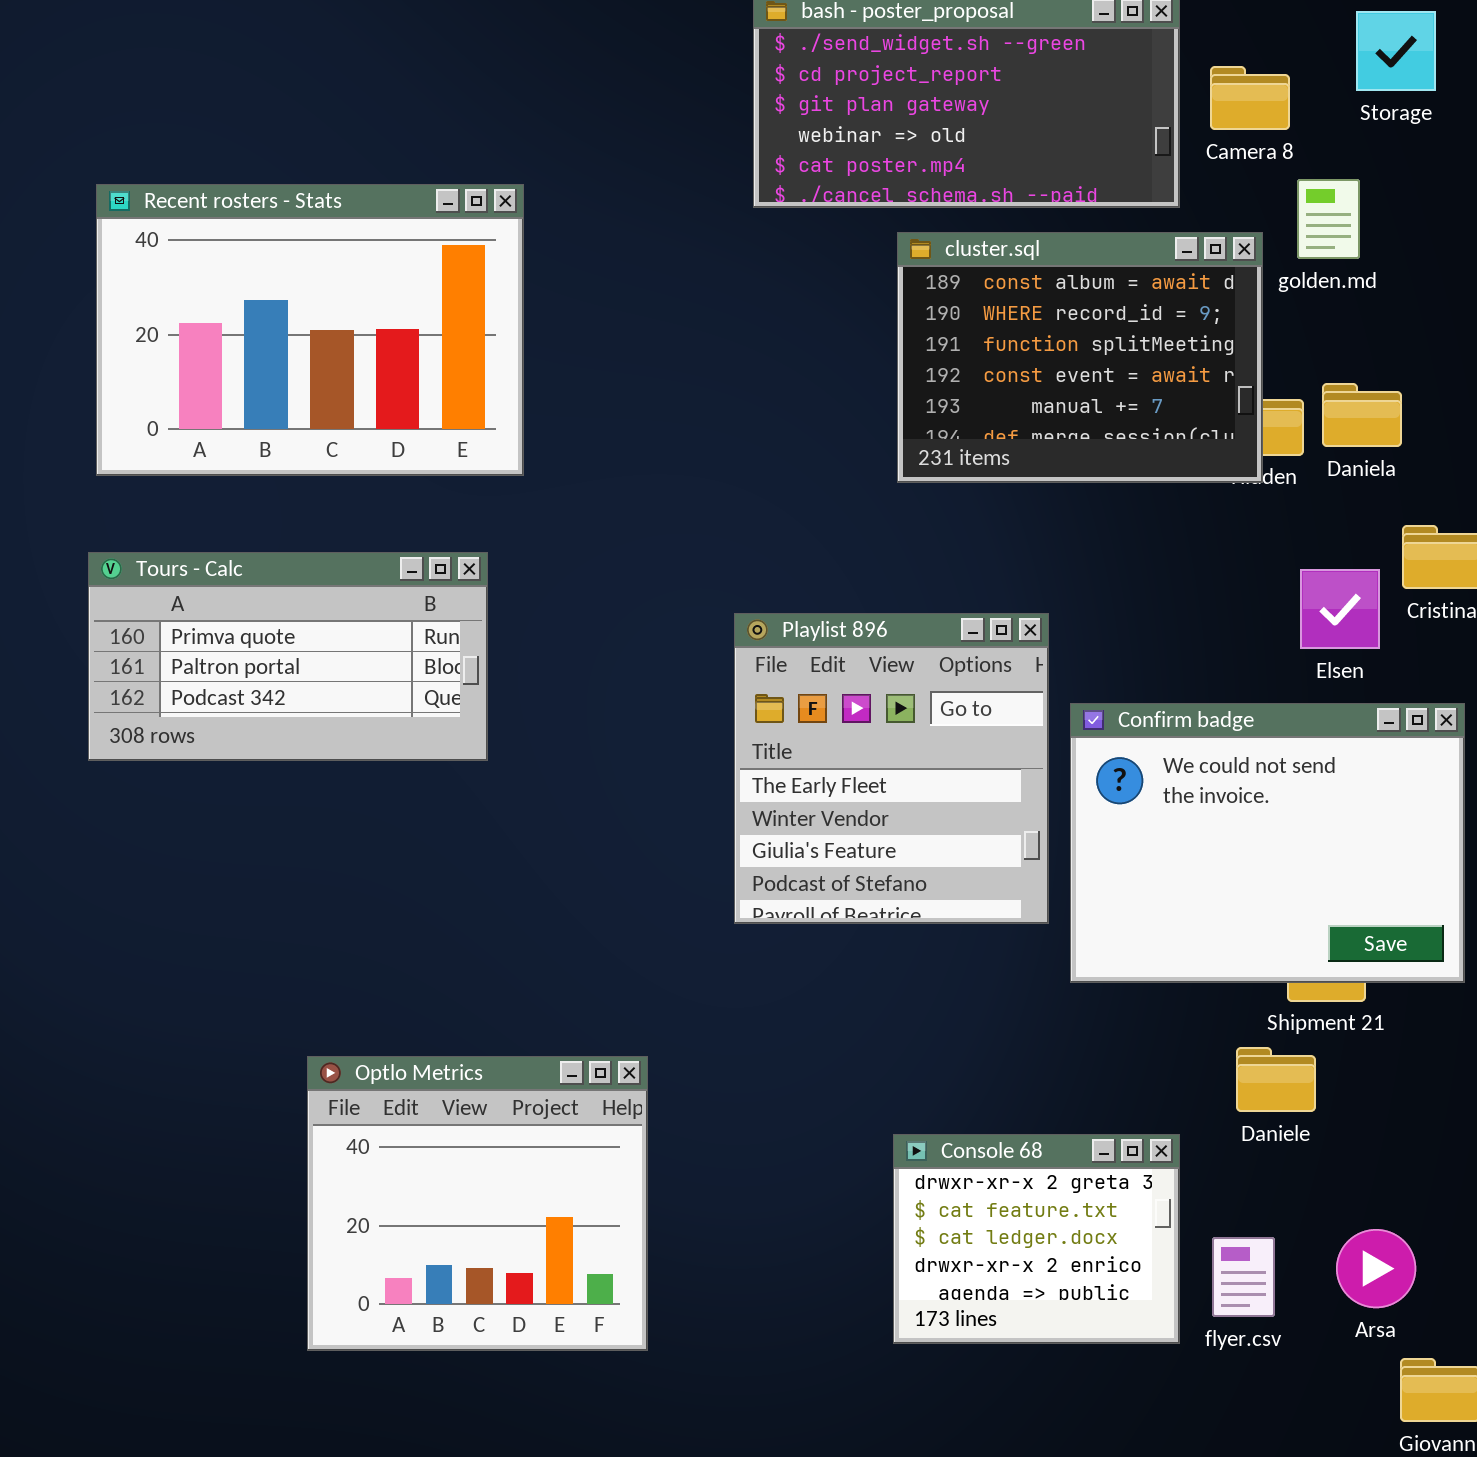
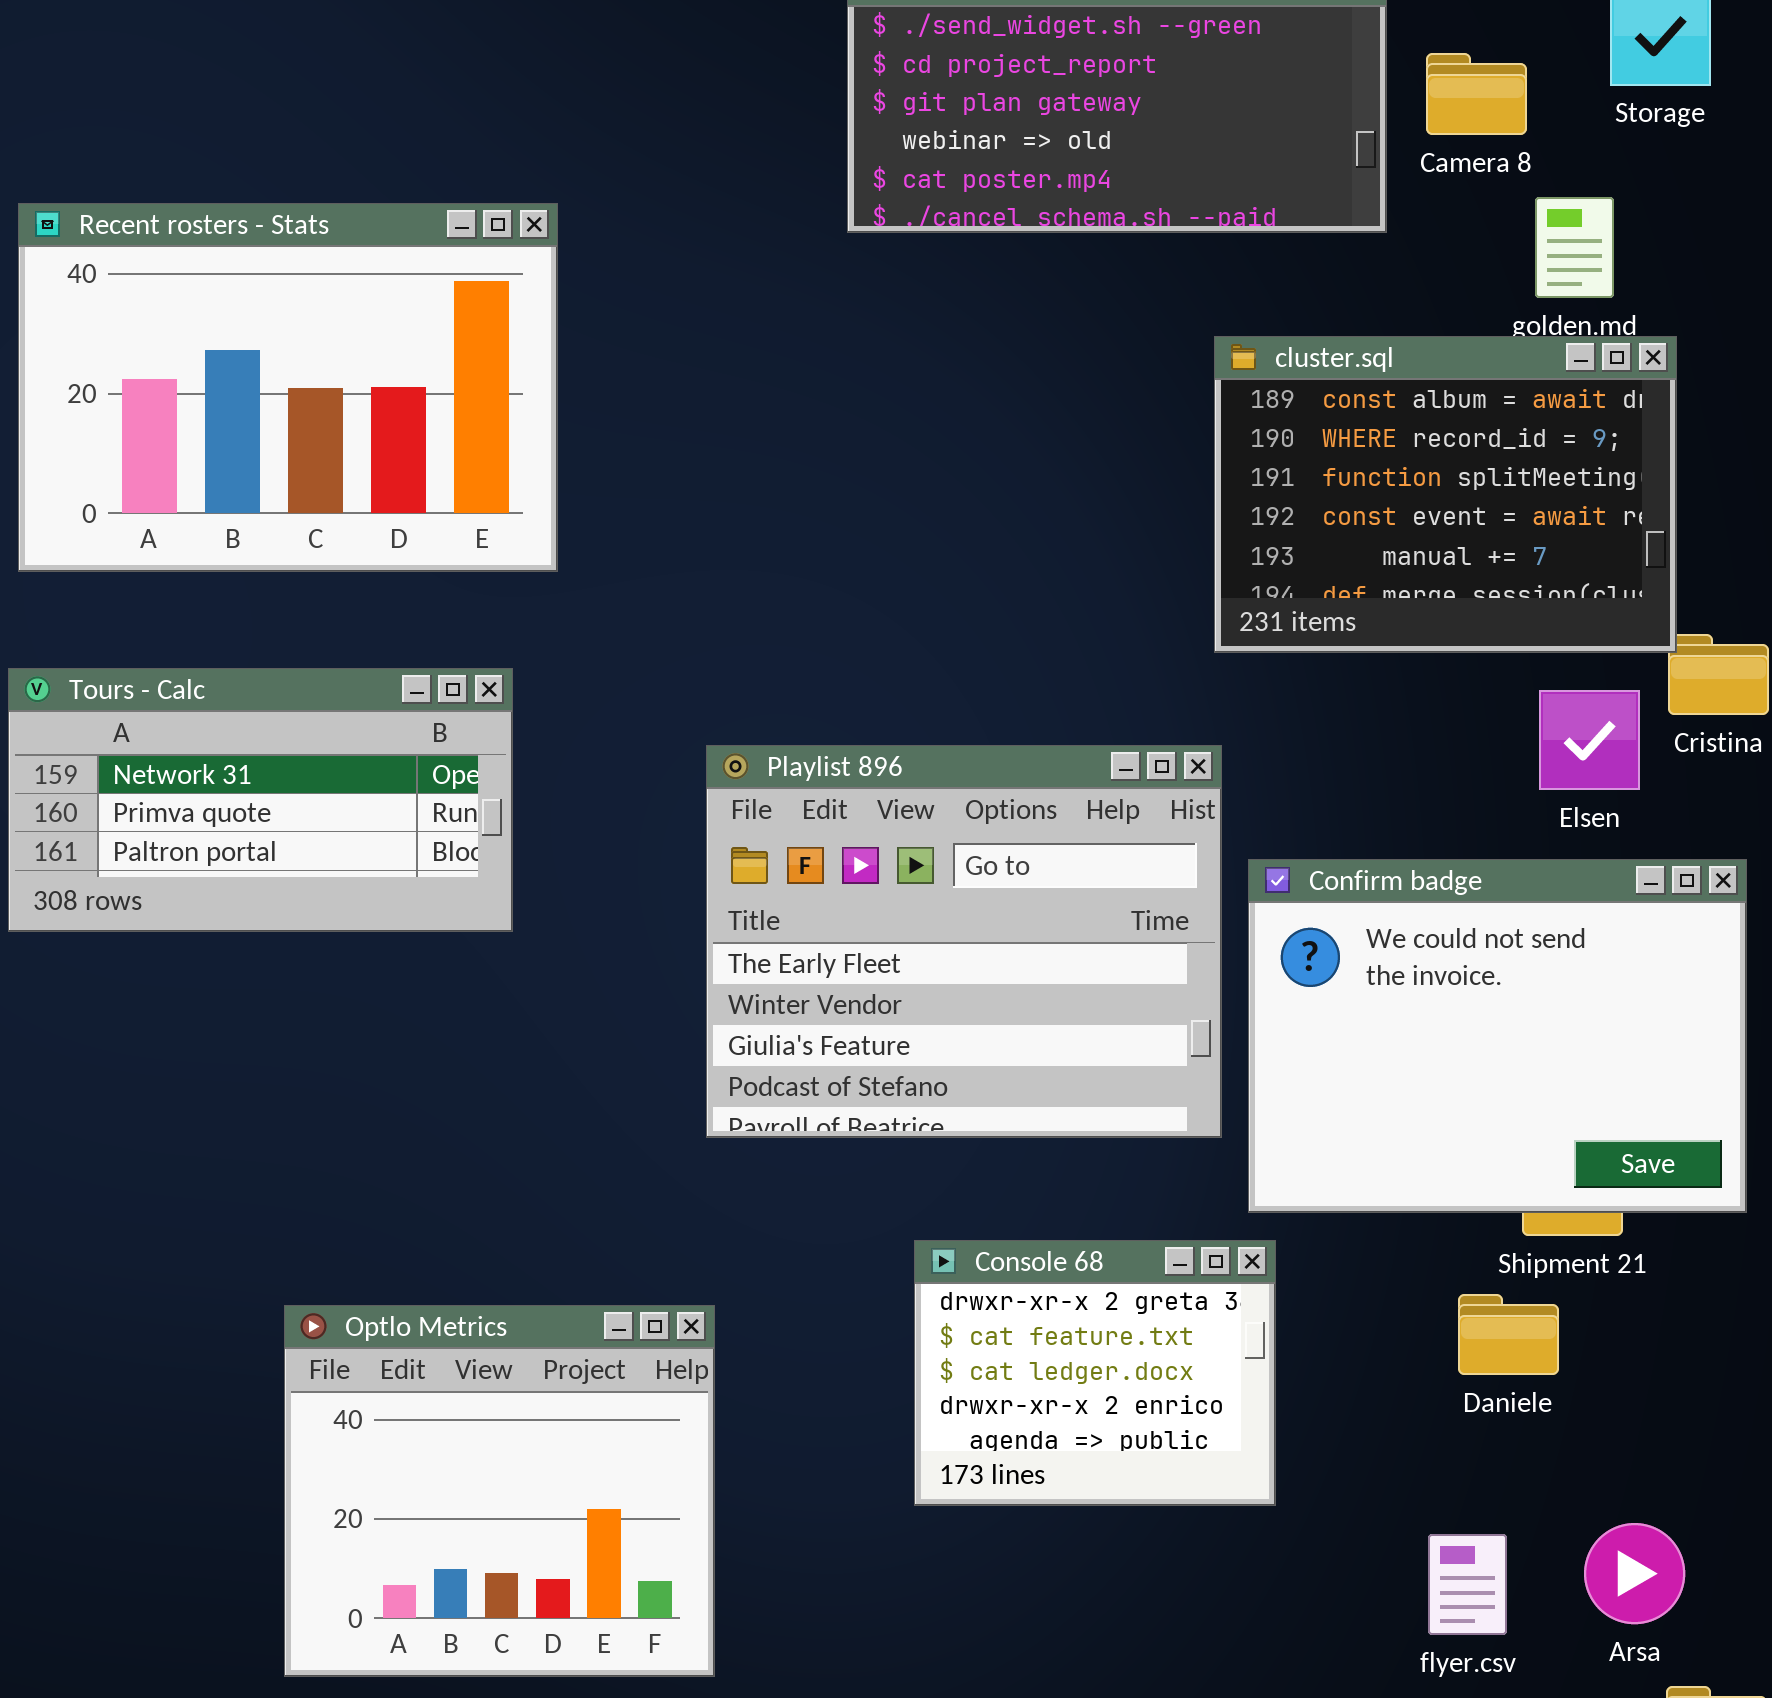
cluster.sql: [897,232,1263,483] -> [1214,336,1677,653], moved
Tours - Calc: [88,552,488,761] -> [8,668,513,932], scrolled up 1 row
Playlist 896: [734,613,1049,924] -> [706,745,1222,1138], resized
Console 68: [893,1134,1180,1344] -> [914,1240,1276,1506], moved

